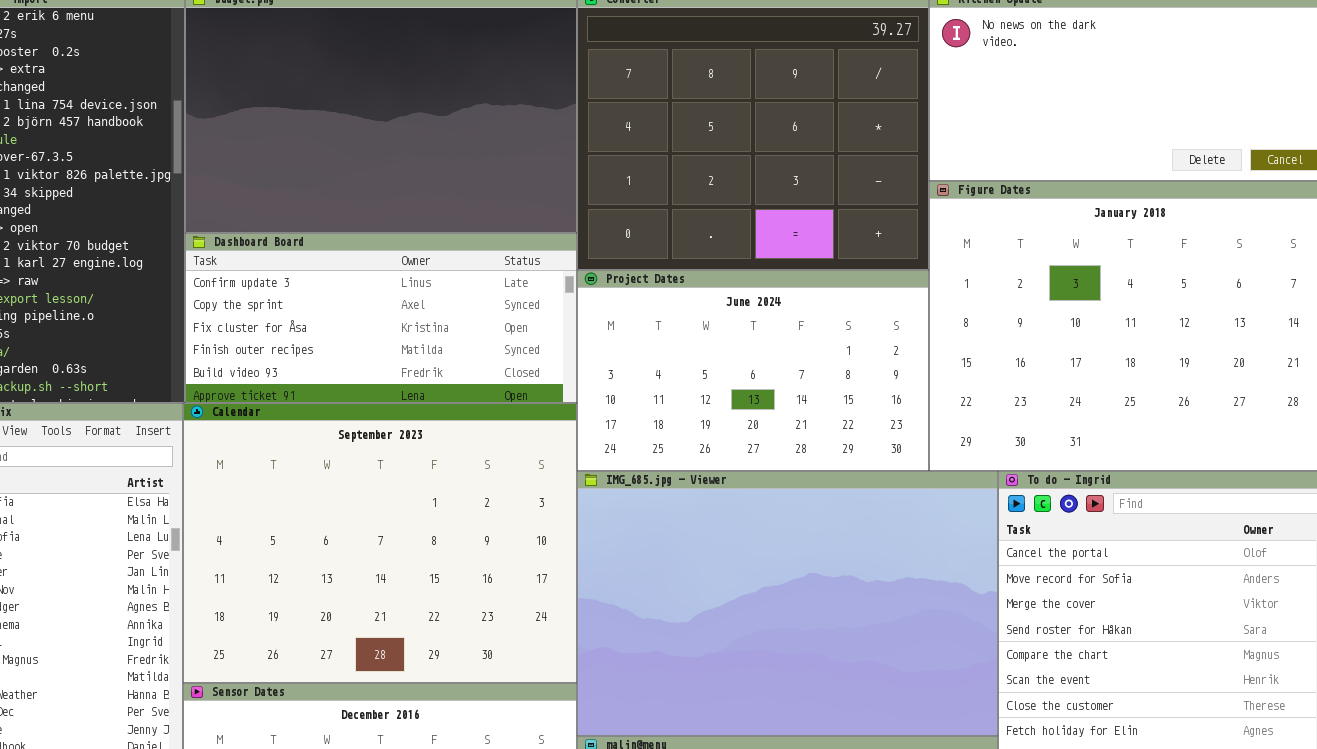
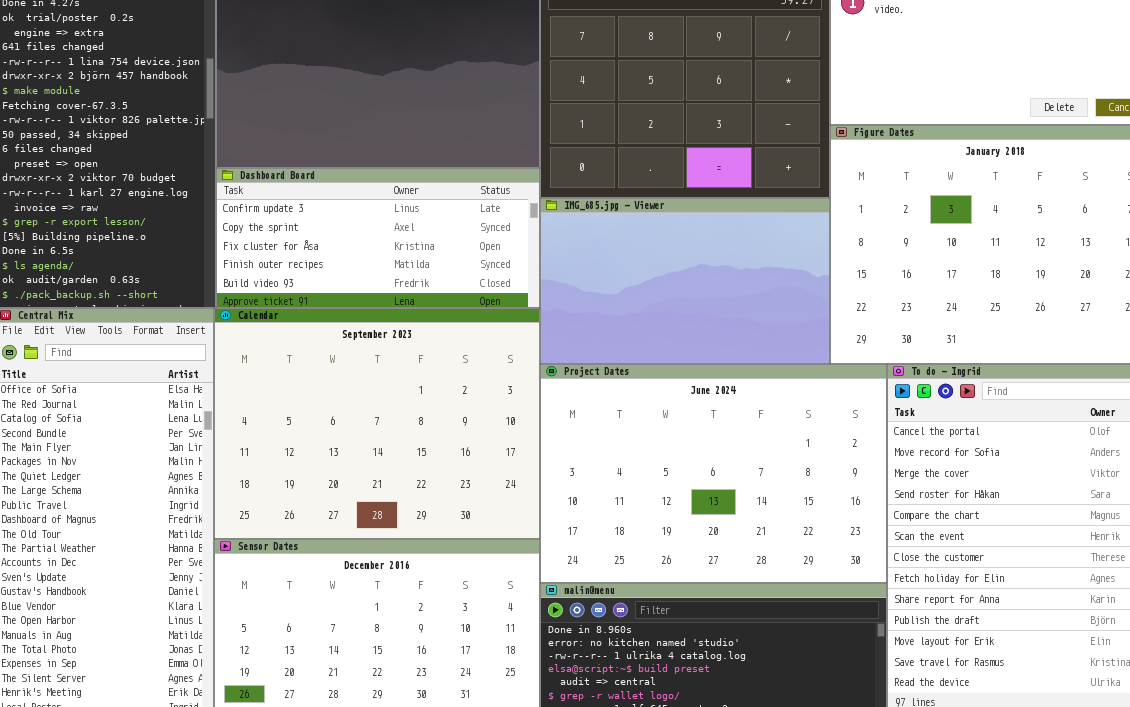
Project Dates: [577,270,929,471] -> [540,364,887,583], moved, resized
IMG_685.jpg - Viewer: [577,471,998,736] -> [540,198,830,364], moved, resized

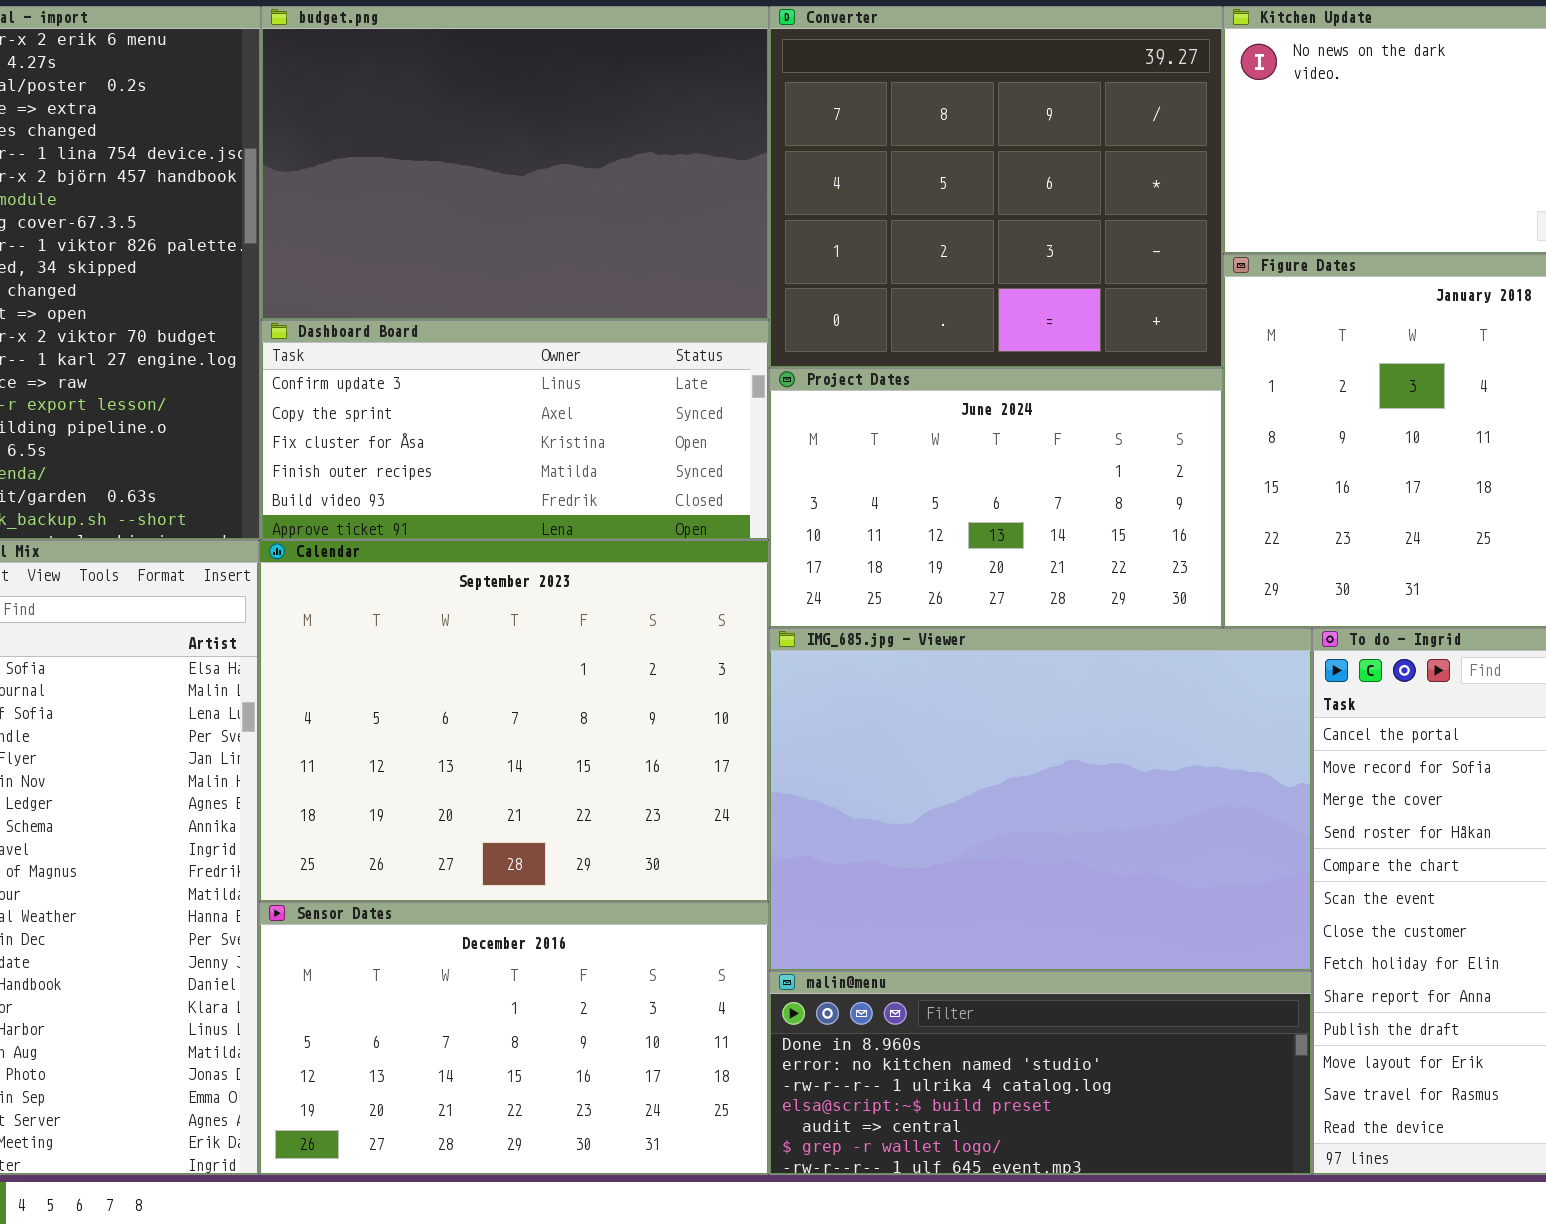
IMG_685.jpg - Viewer: [540,198,830,364] -> [769,628,1312,971], moved, resized
Project Dates: [540,364,887,583] -> [769,368,1223,628], moved, resized

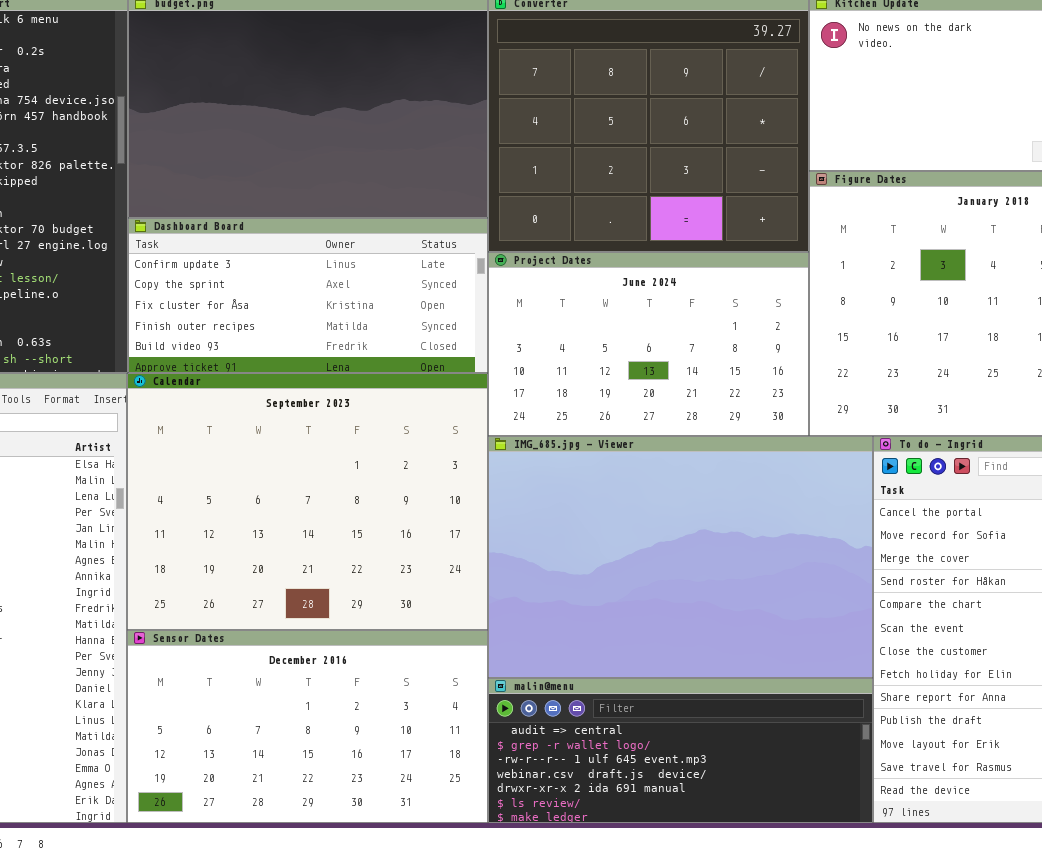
malin@menu: [769,971,1312,1175] -> [488,678,873,823], scrolled down 4 rows

